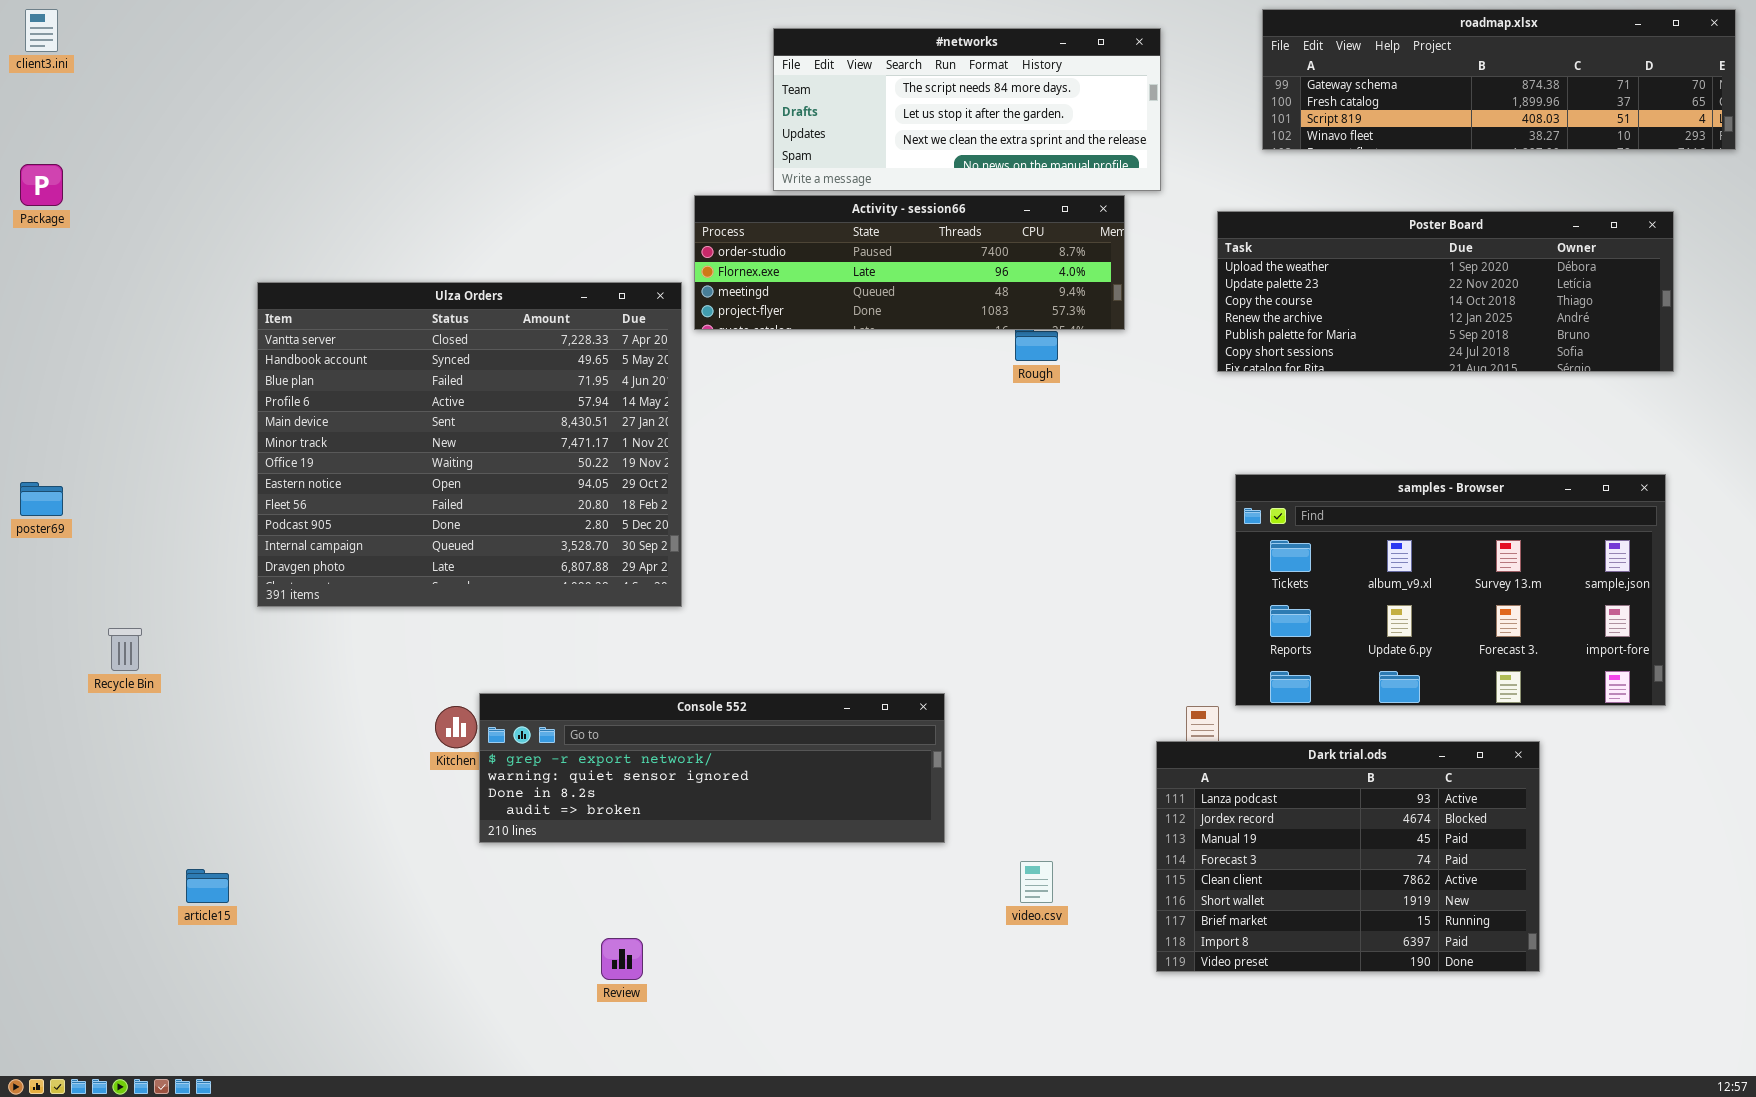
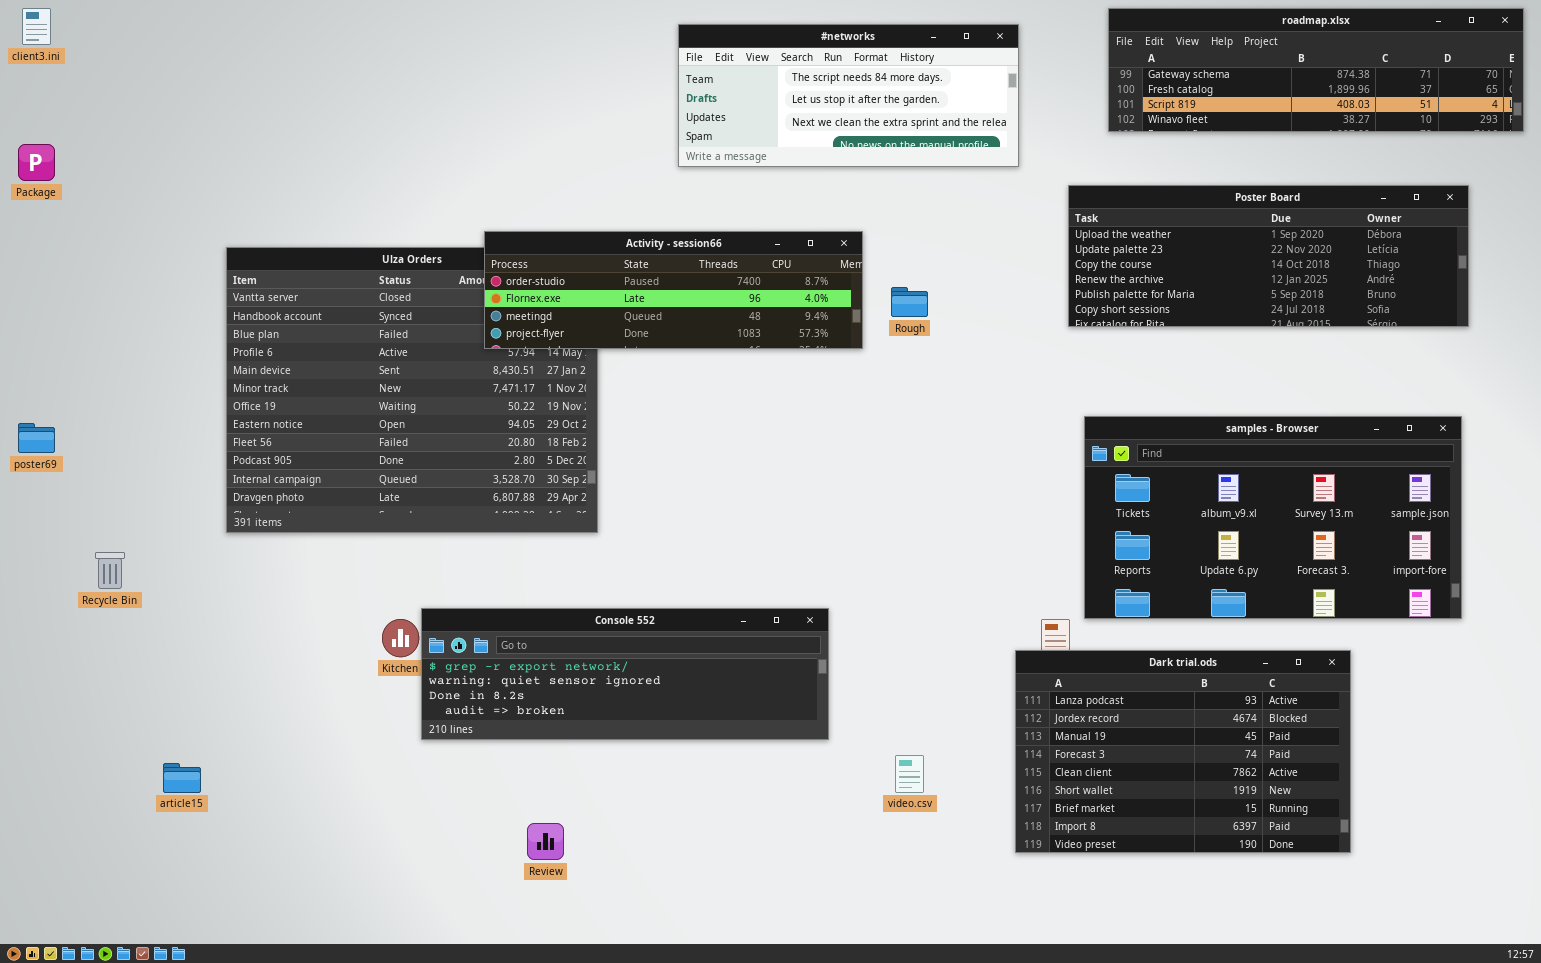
Activity - session66: [694,195,1125,330] -> [484,231,863,349], moved

